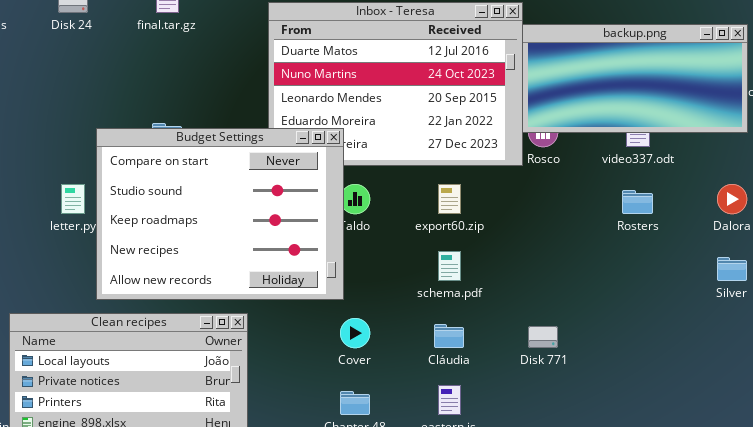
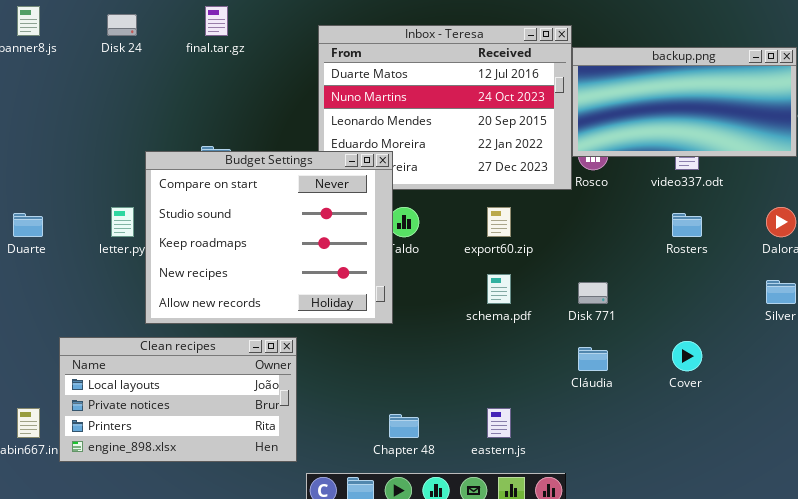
Cover: [340,318,370,348] -> [672,341,702,371], moved
Cláudia: [434,324,464,348] -> [578,347,608,371], moved
Disk 771: [528,326,558,348] -> [578,282,608,304], moved

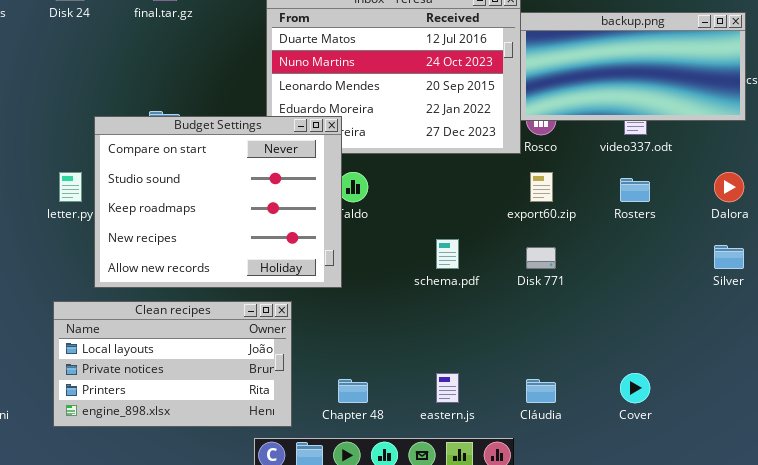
export60.zip: [487,207,511,237] -> [530,172,553,202], moved
Clean recipes: [59,337,297,462] -> [53,301,292,427], moved
Cover: [672,341,702,371] -> [620,373,650,403], moved
Cláudia: [578,347,608,371] -> [526,379,556,403], moved

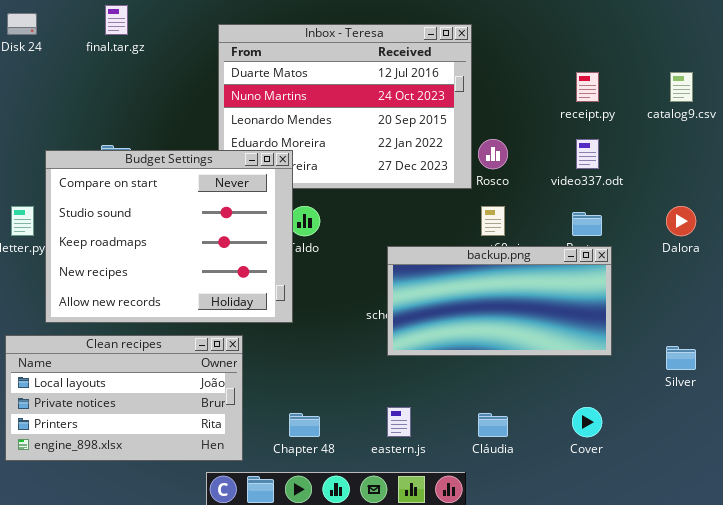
backup.png: [520,12,746,121] -> [387,246,612,356], moved
Silver: [714,245,744,269] -> [666,346,696,370], moved

